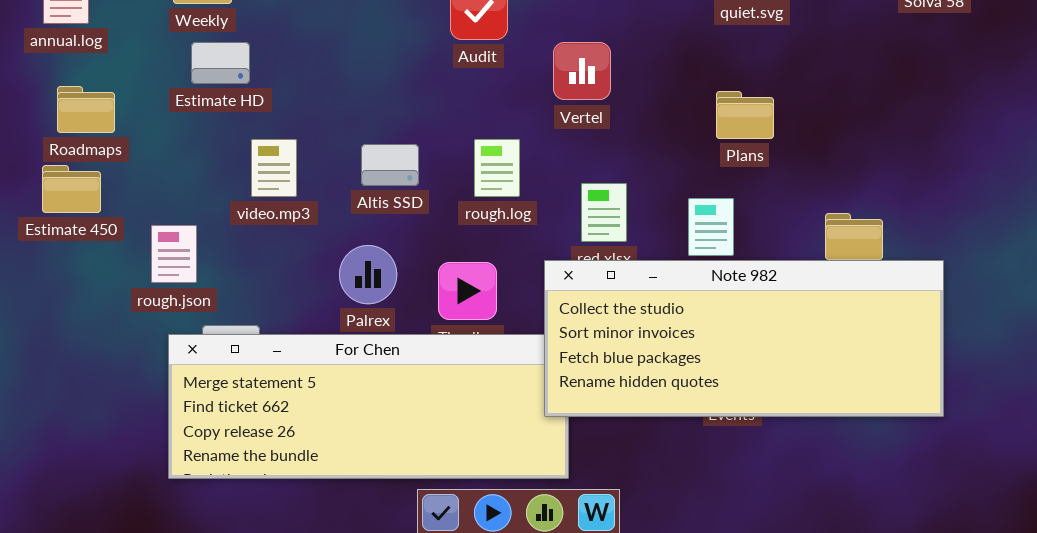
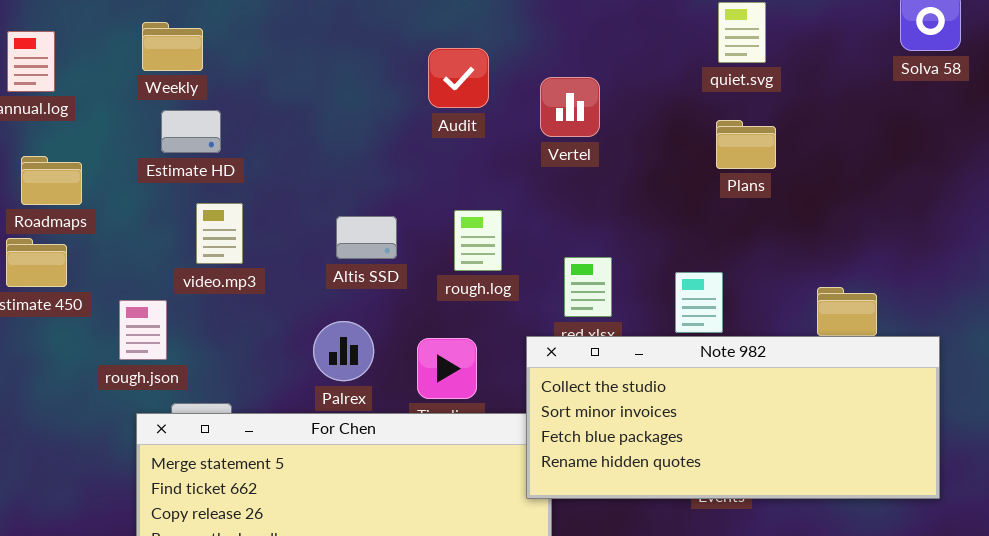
Vertel: [553,42,611,100] -> [540,77,600,137], moved
Plans: [716,91,774,139] -> [716,120,776,169], moved
video.mp3: [251,139,297,197] -> [196,203,243,264], moved

